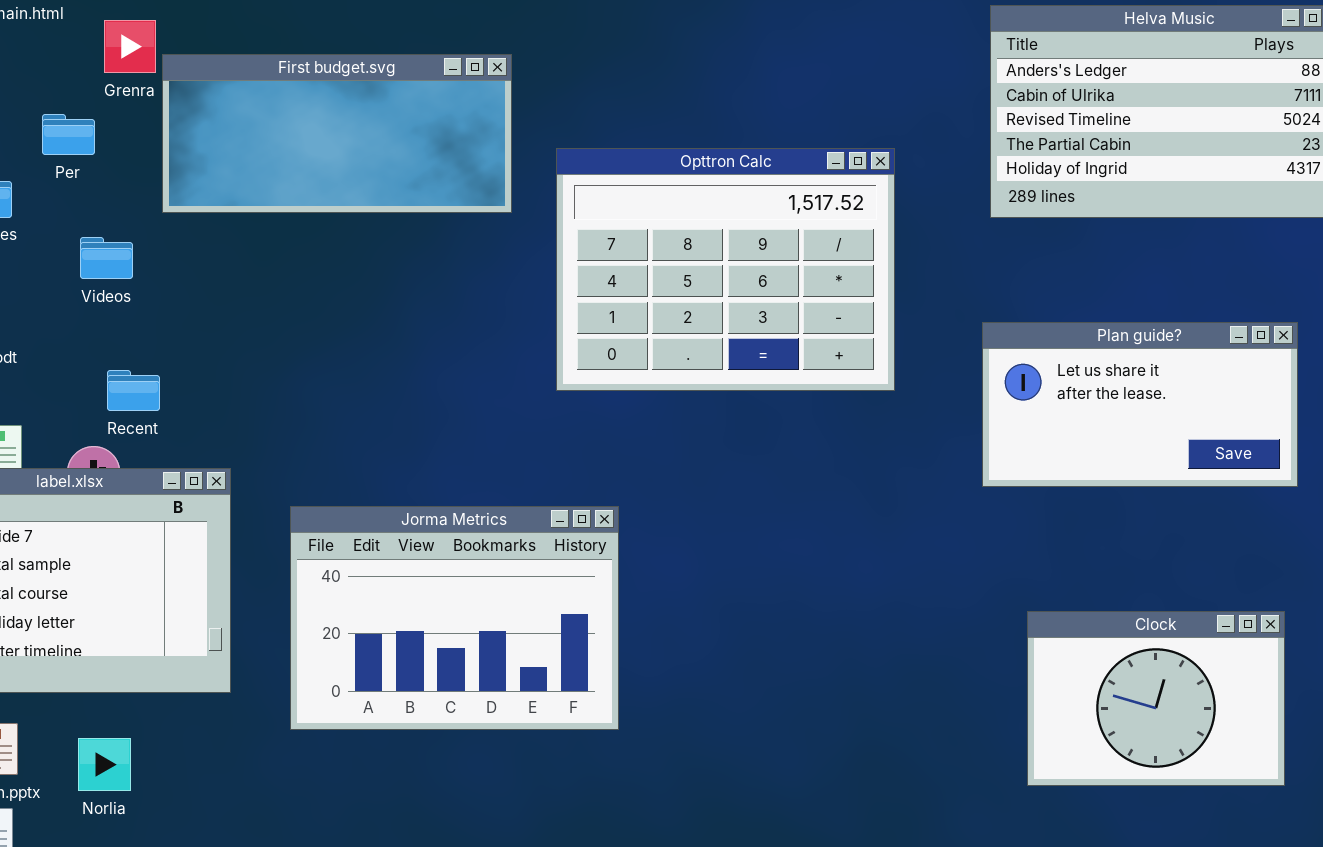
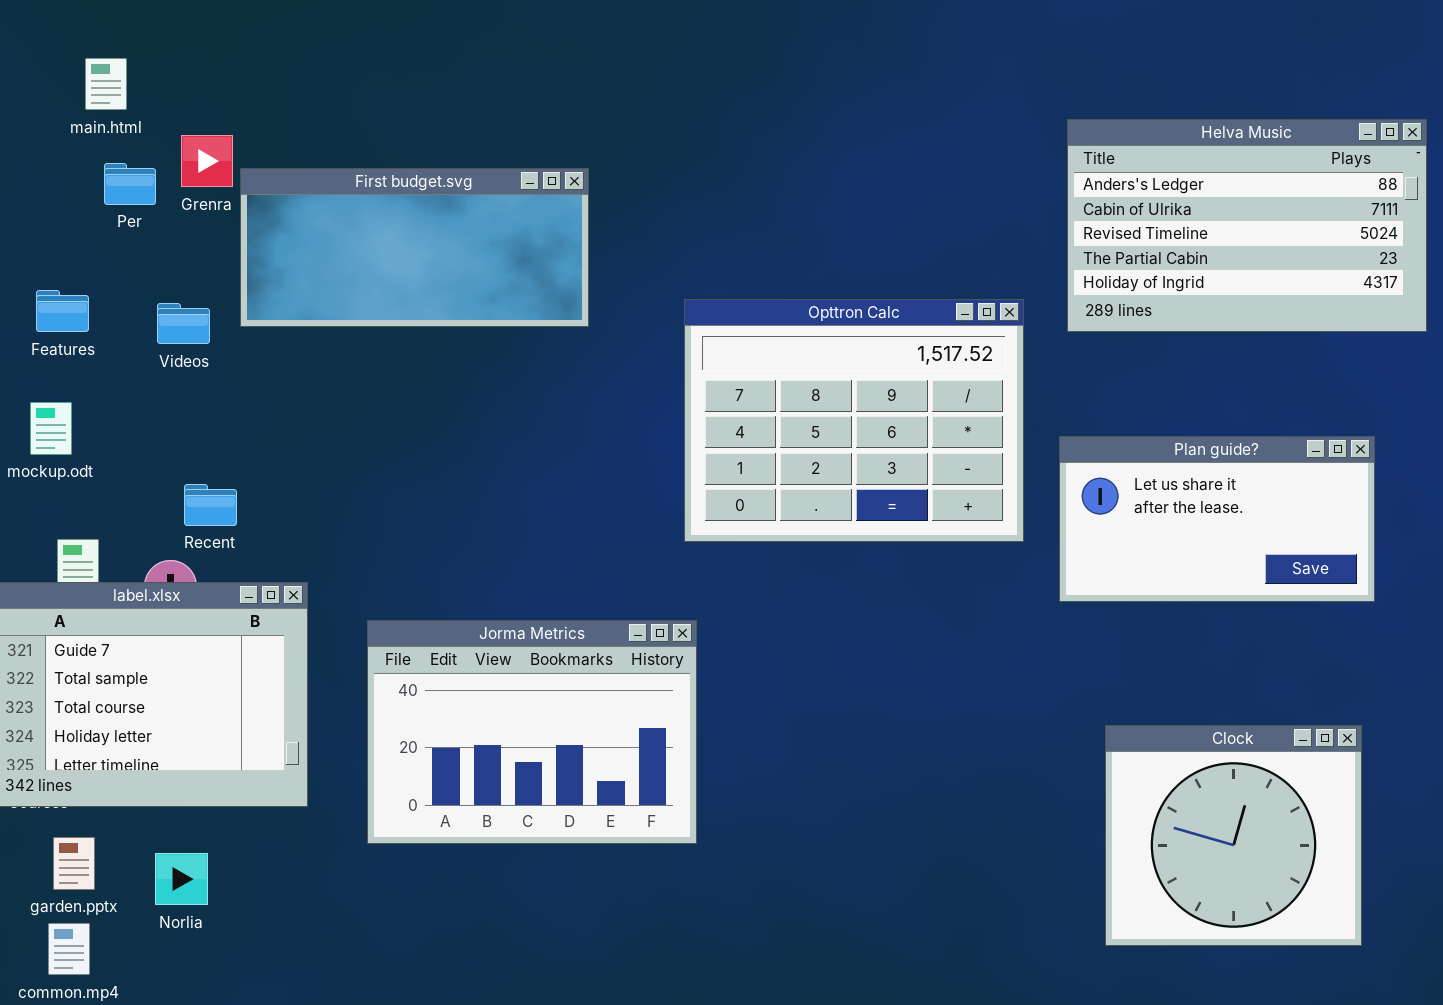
Per: [42,114,95,155] -> [104,163,156,205], moved
Opttron Calc: [556,148,895,391] -> [684,299,1024,542], moved
Videos: [80,237,133,279] -> [157,303,210,344], moved
Clock: [1027,611,1285,786] -> [1105,725,1362,946], resized

